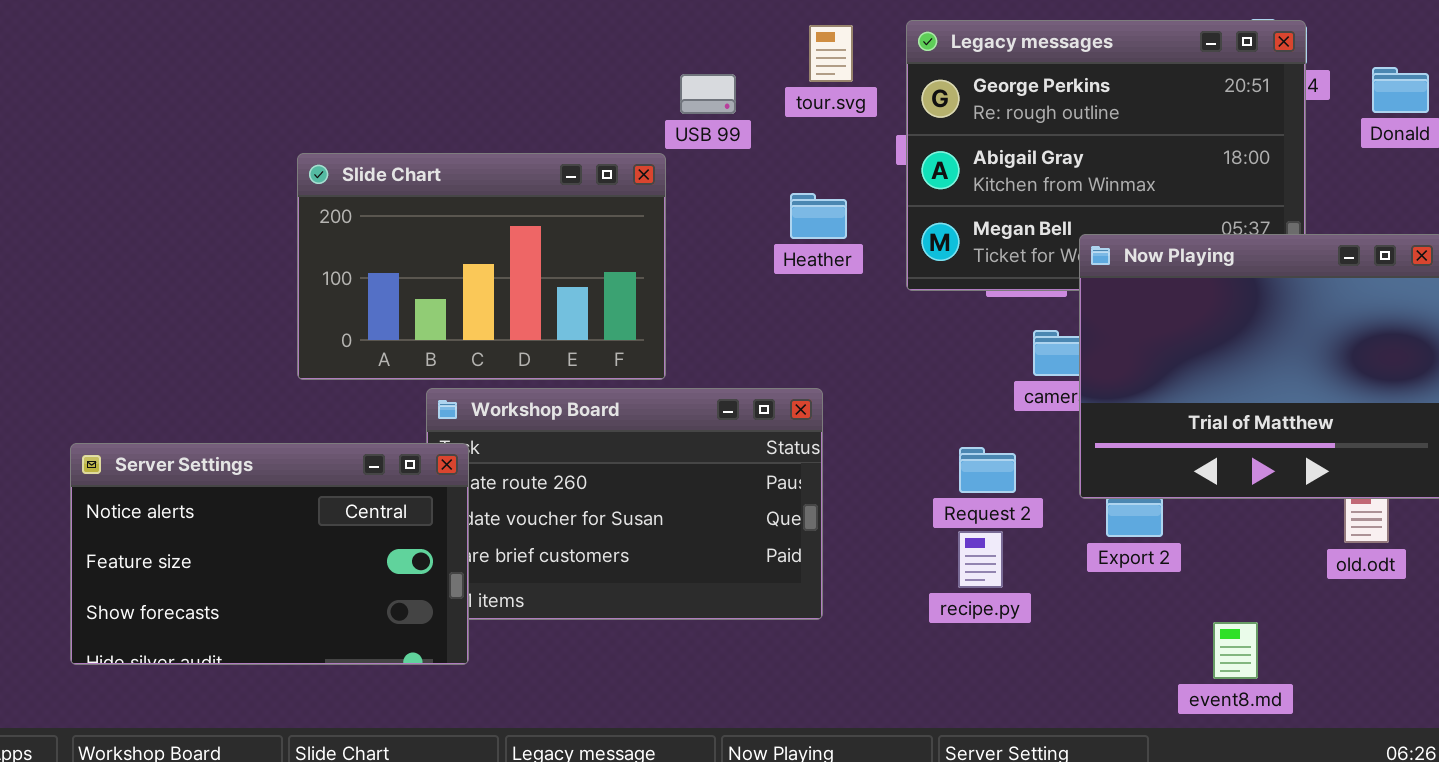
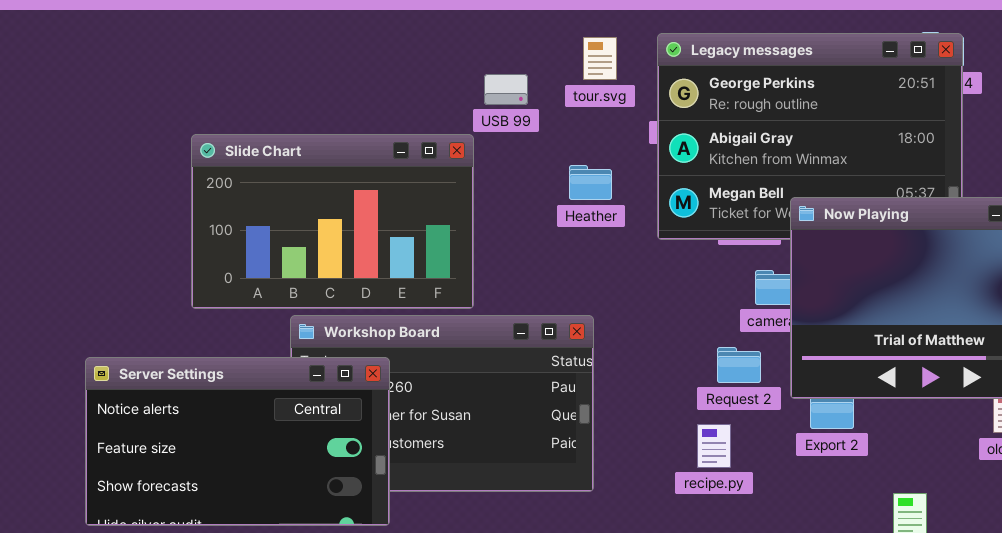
Server Settings: [70,443,469,665] -> [85,357,390,526], moved
Request 2: [959,447,1016,493] -> [717,347,761,383], moved

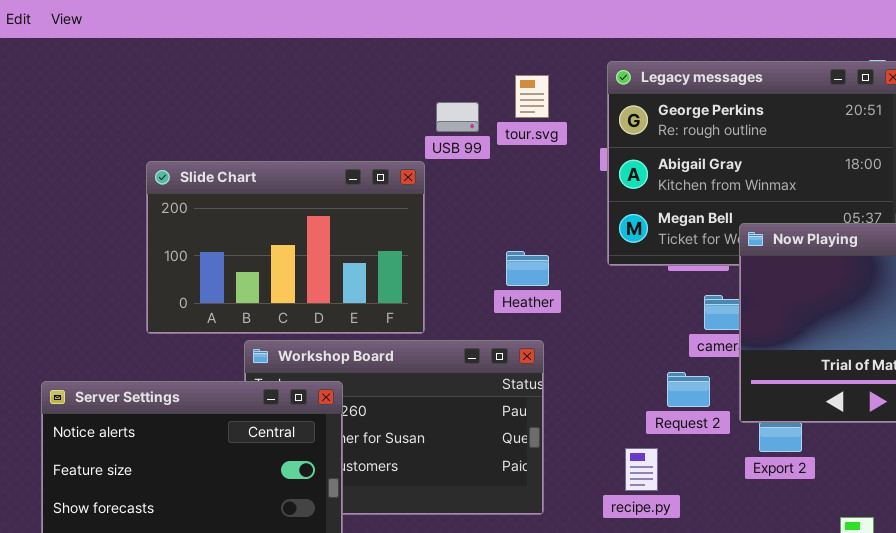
tour.svg: [583,37,617,80] -> [515,75,549,118], moved
Heather: [569,165,612,200] -> [506,251,549,286], moved
recipe.py: [697,424,731,468] -> [625,448,658,491], moved

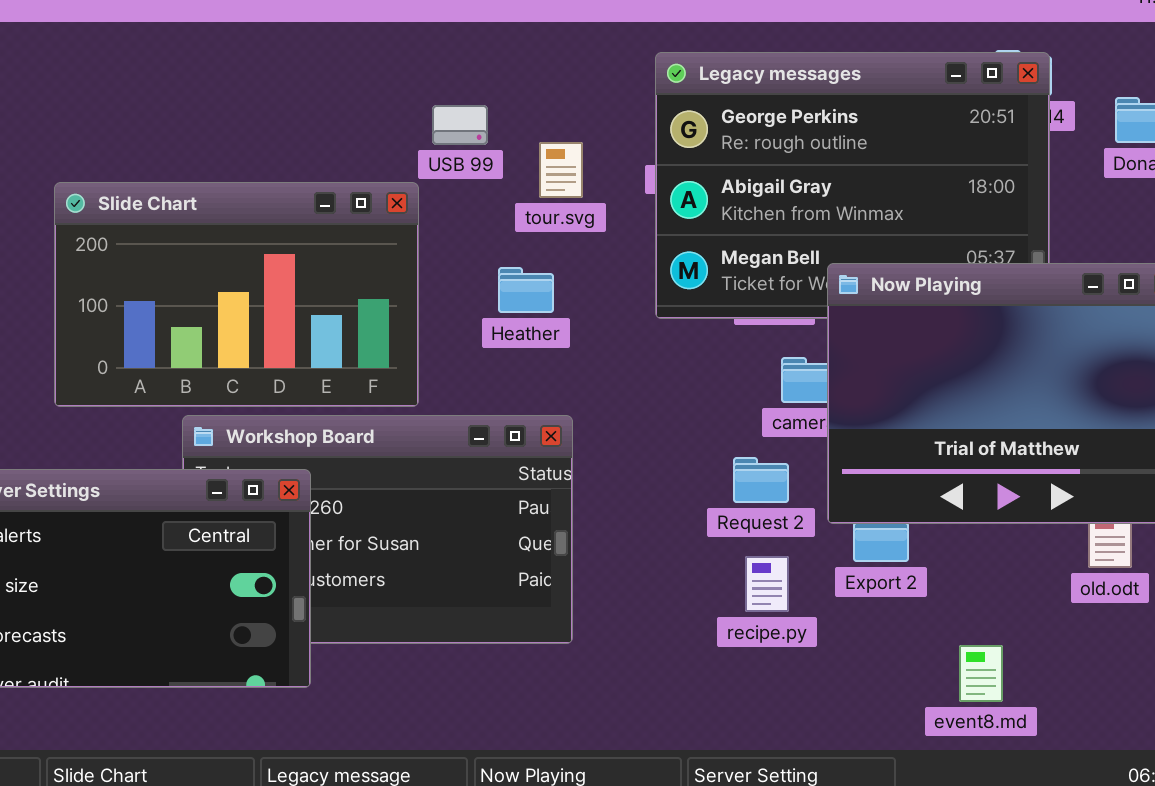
tour.svg: [515,75,549,118] -> [539,142,583,198], moved
Heather: [506,251,549,286] -> [498,267,554,313], moved
recipe.py: [625,448,658,491] -> [745,556,789,612], moved

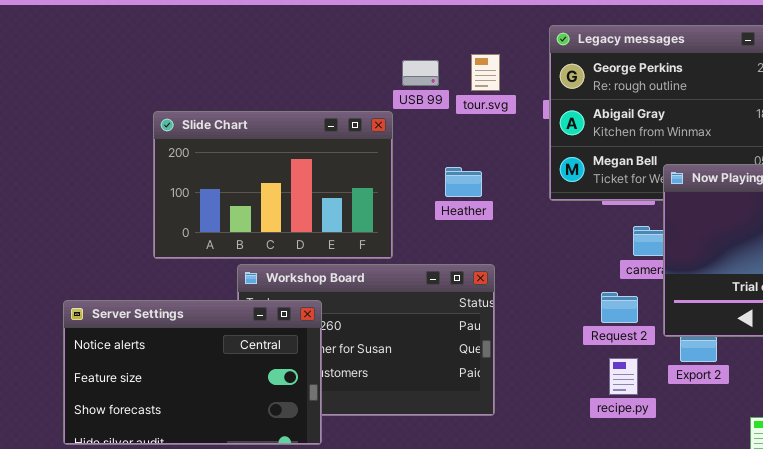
tour.svg: [539,142,583,198] -> [471,54,500,91], moved

